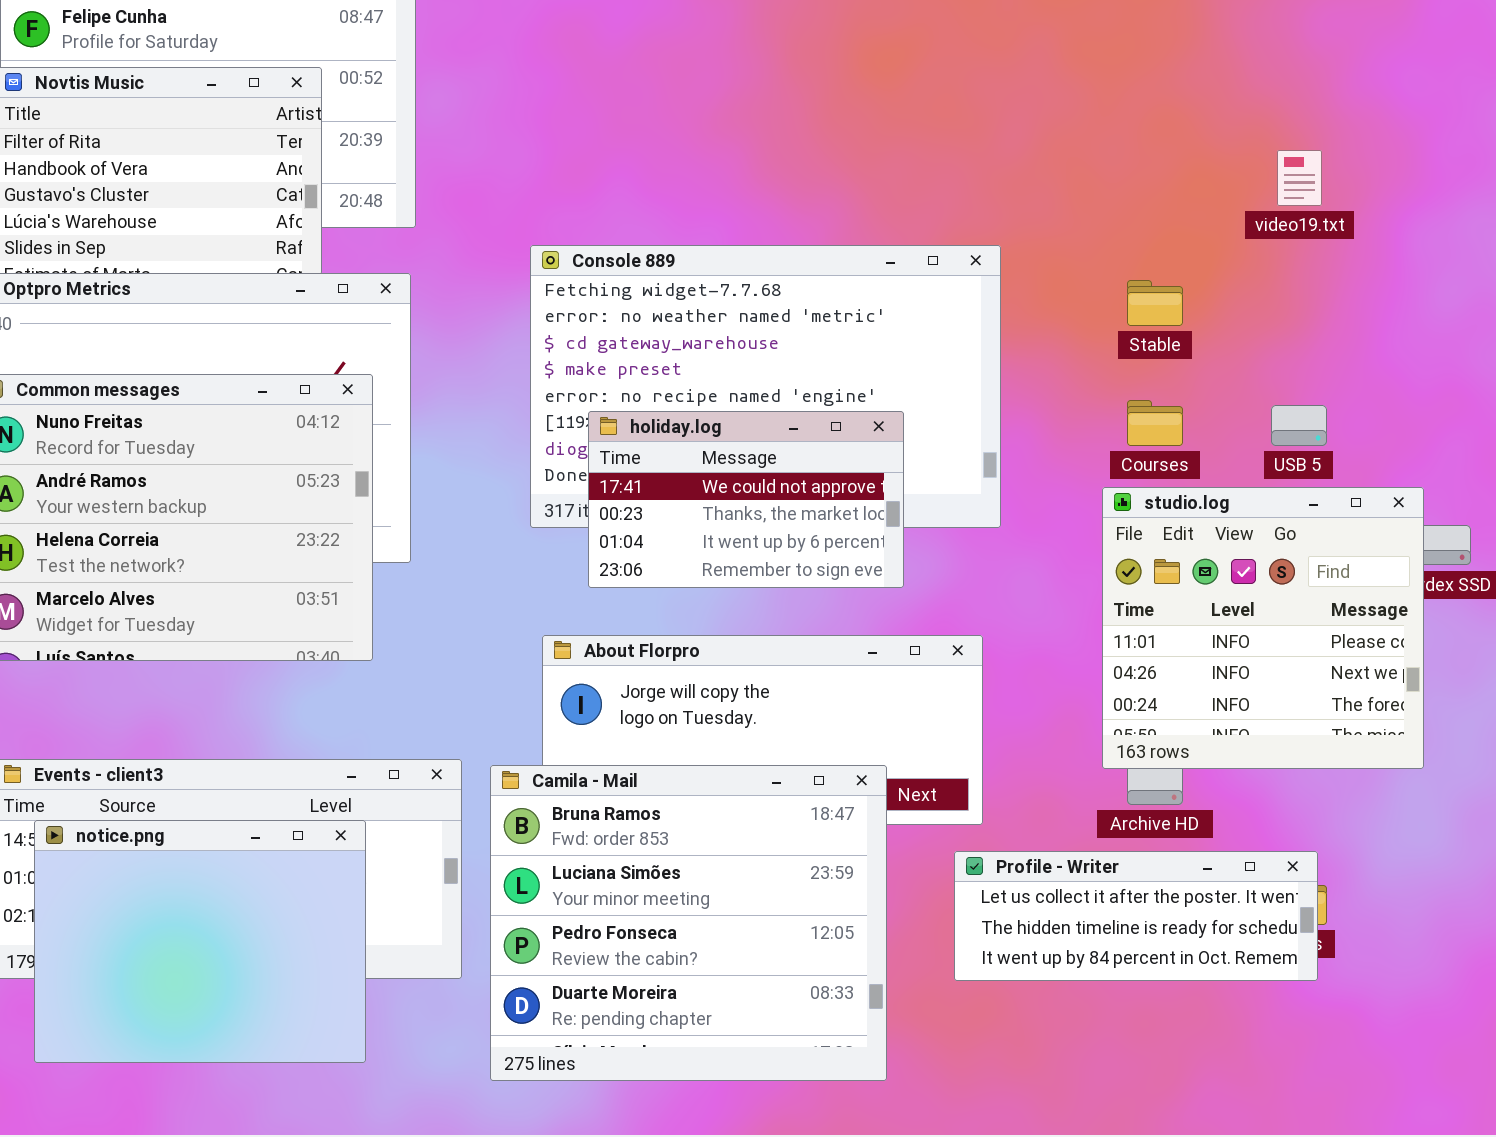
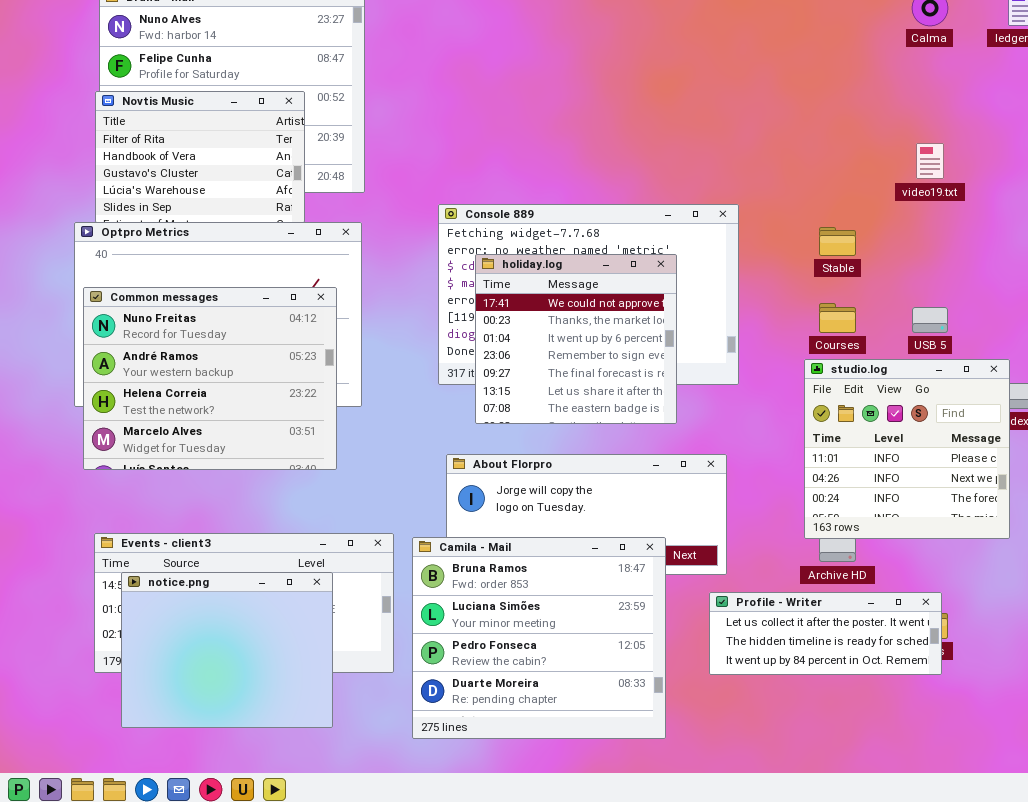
holiday.log: [588,411,904,588] -> [475,254,677,424], resized

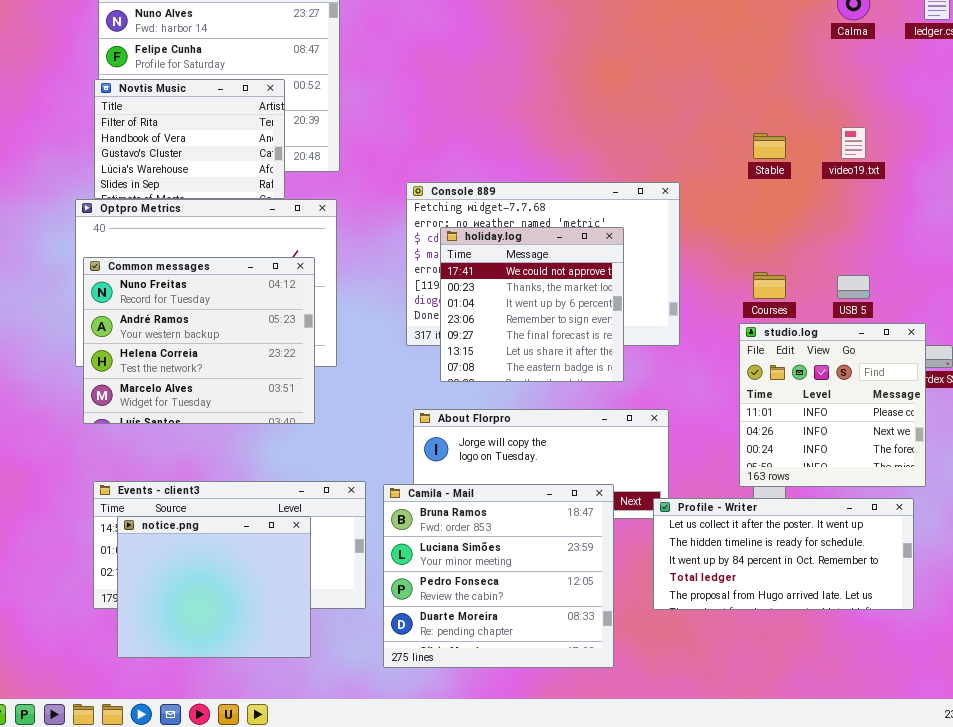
Stable: [819,227,856,256] -> [753,133,786,159], moved
Profile - Writer: [709,592,942,675] -> [653,498,914,610], resized

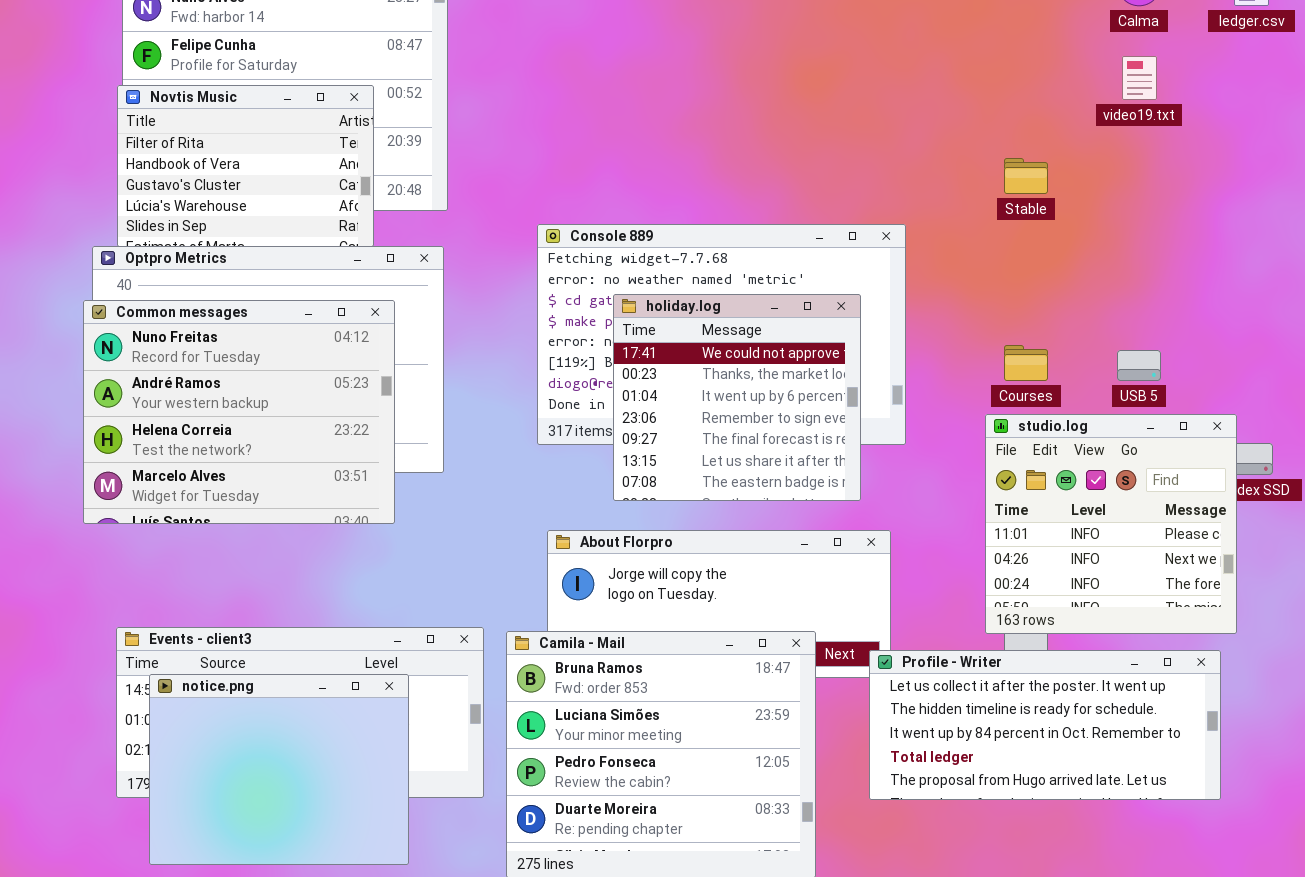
video19.txt: [841,127,866,159] -> [1122,56,1157,100], moved
holiday.log: [440,227,624,382] -> [613,294,861,501], moved
Common messages: [83,257,315,424] -> [83,300,395,524], moved

